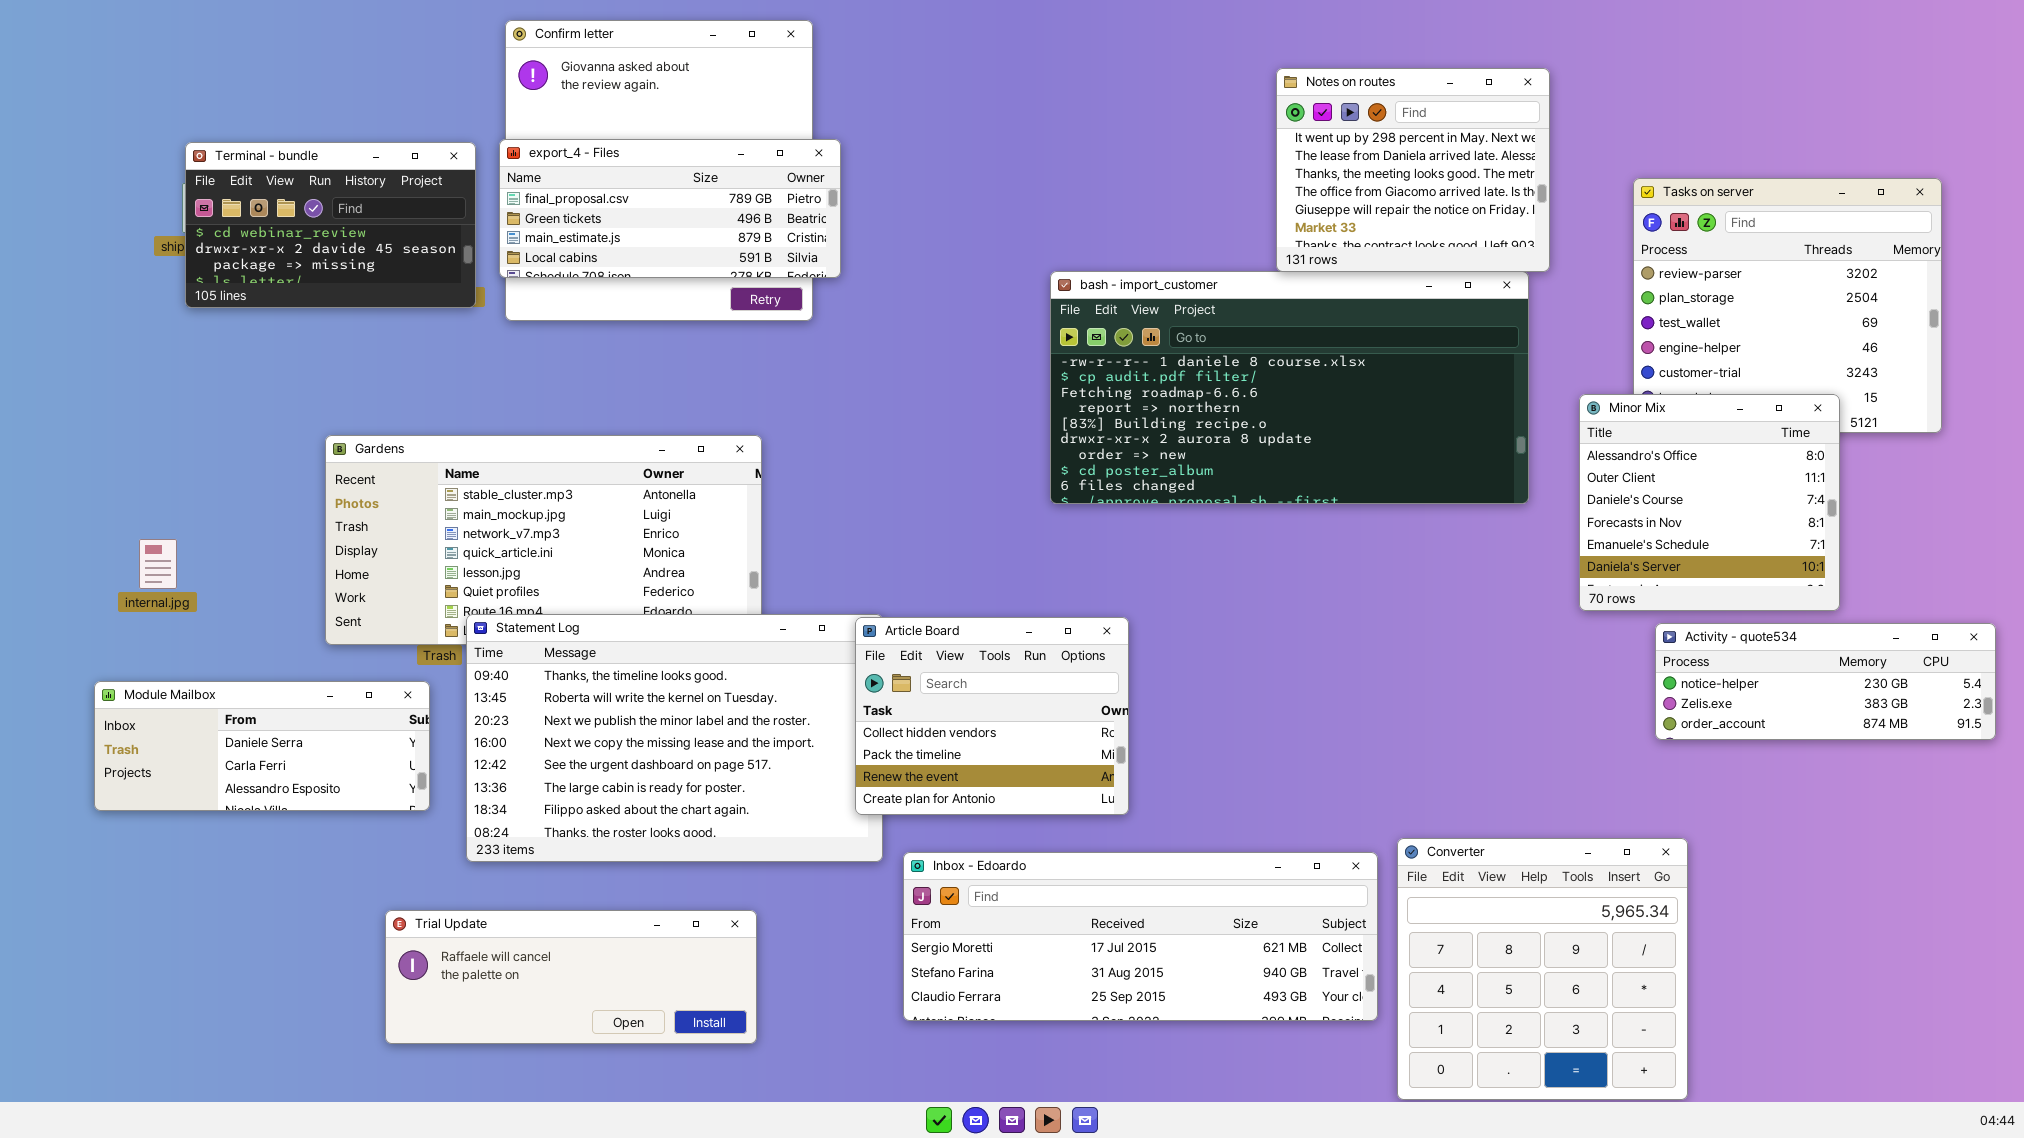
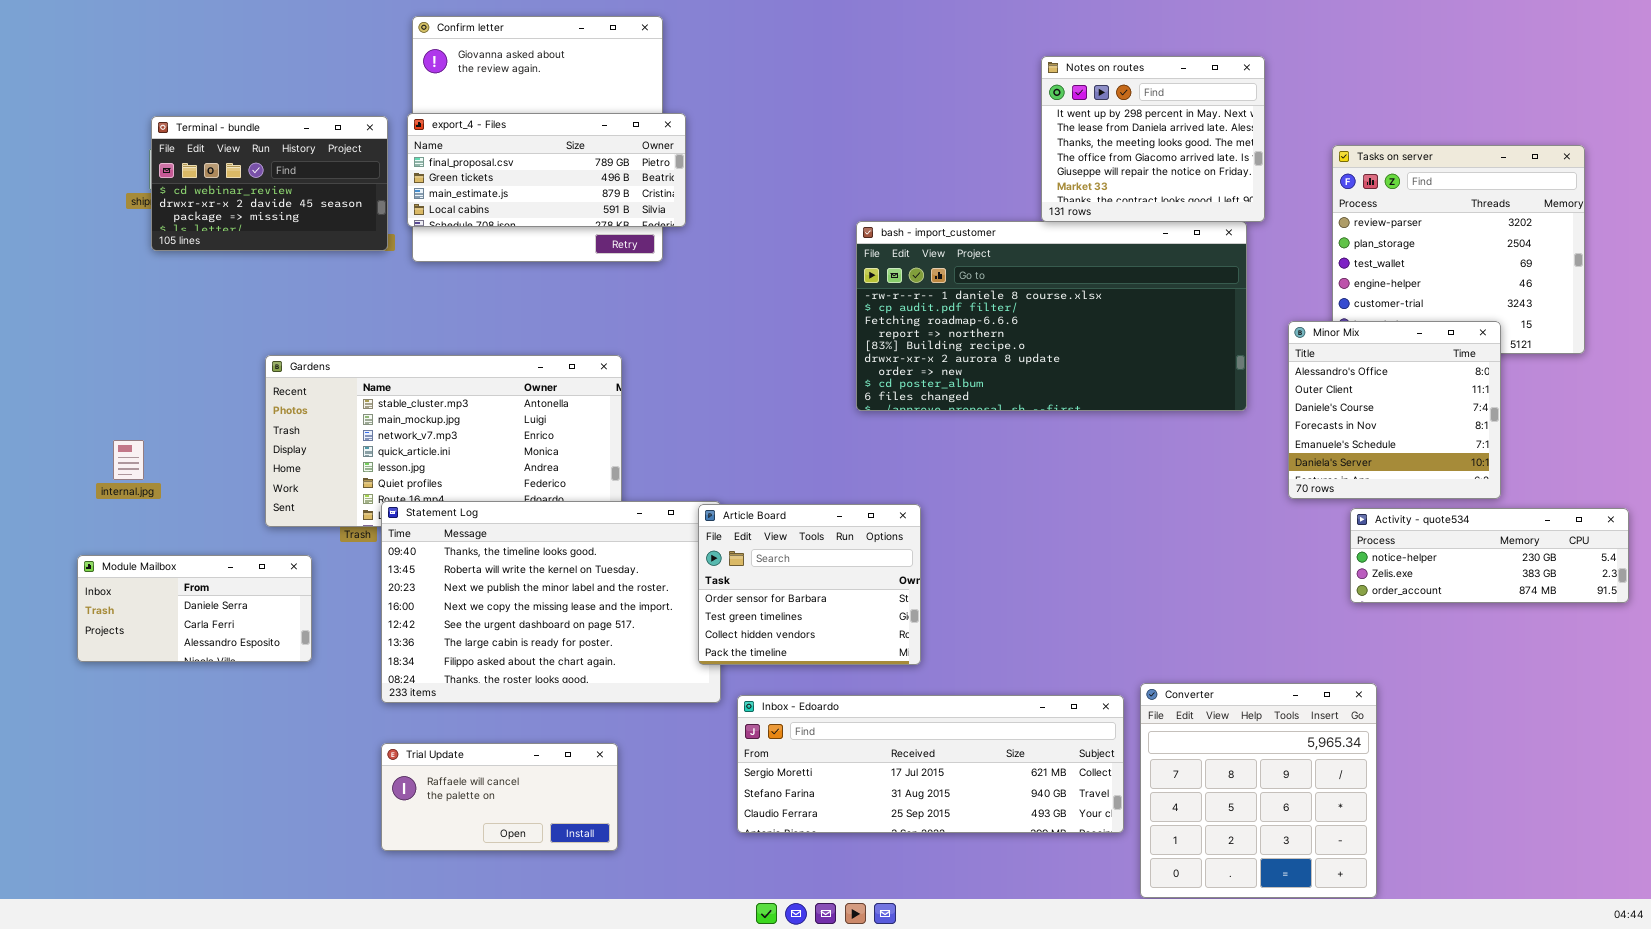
Article Board: [855,617,1129,815] -> [698,504,921,665], scrolled up 2 rows
Module Mailbox: [94,681,430,811] -> [77,555,312,662], resized
Trial Update: [385,910,757,1044] -> [381,743,618,851], resized

